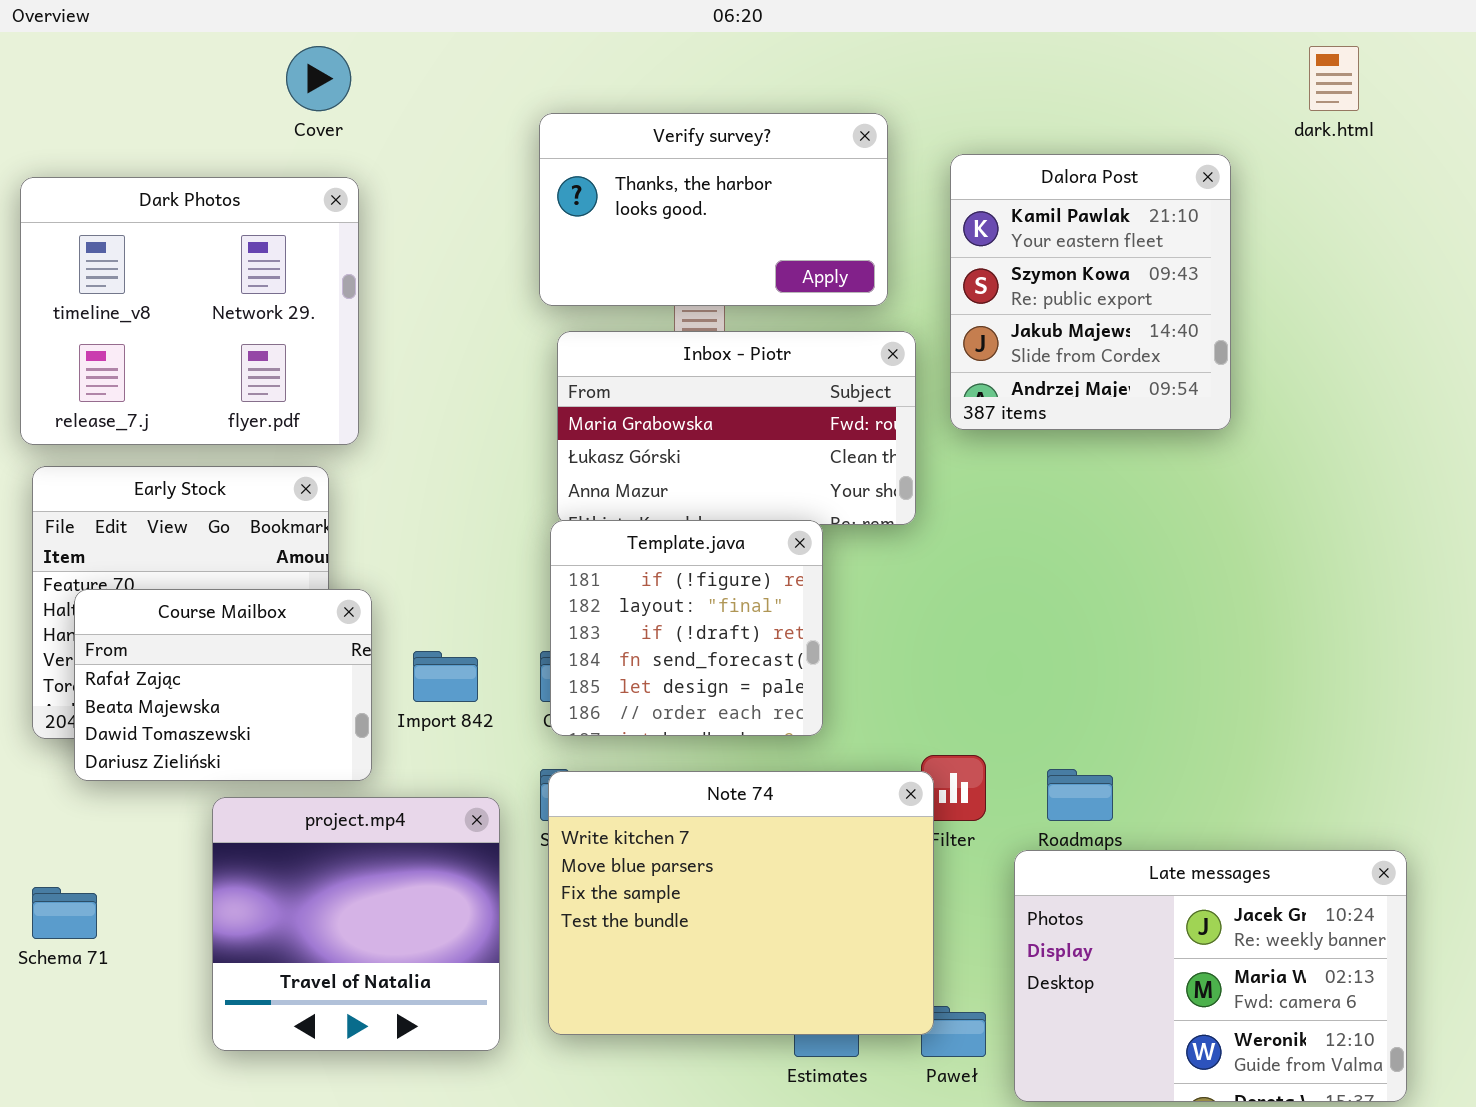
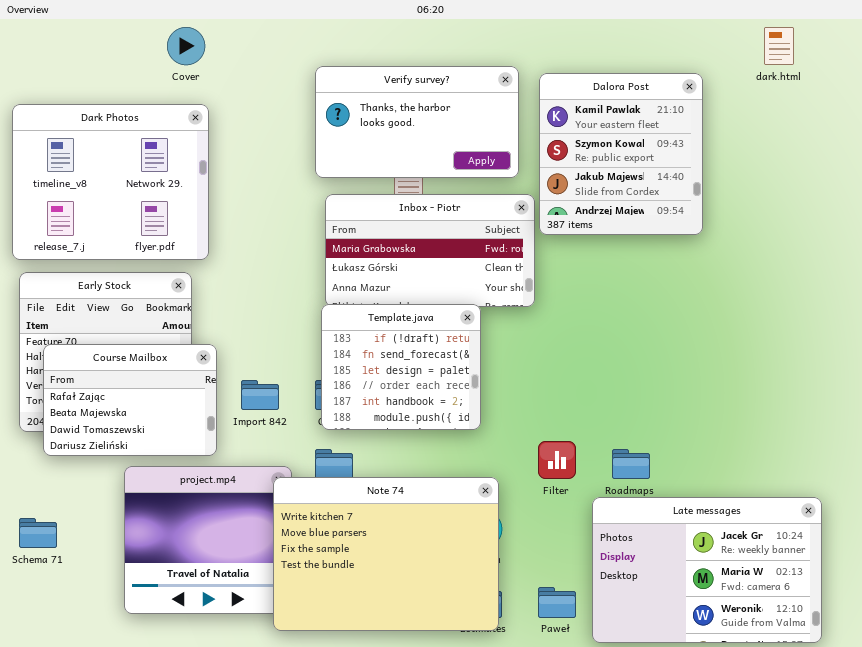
Dalora Post: [950,154,1231,430] -> [539,73,703,235], moved
Template.java: [550,520,823,736] -> [321,304,481,430], scrolled down 2 rows
Note 74: [548,771,934,1035] -> [273,477,499,631], moved

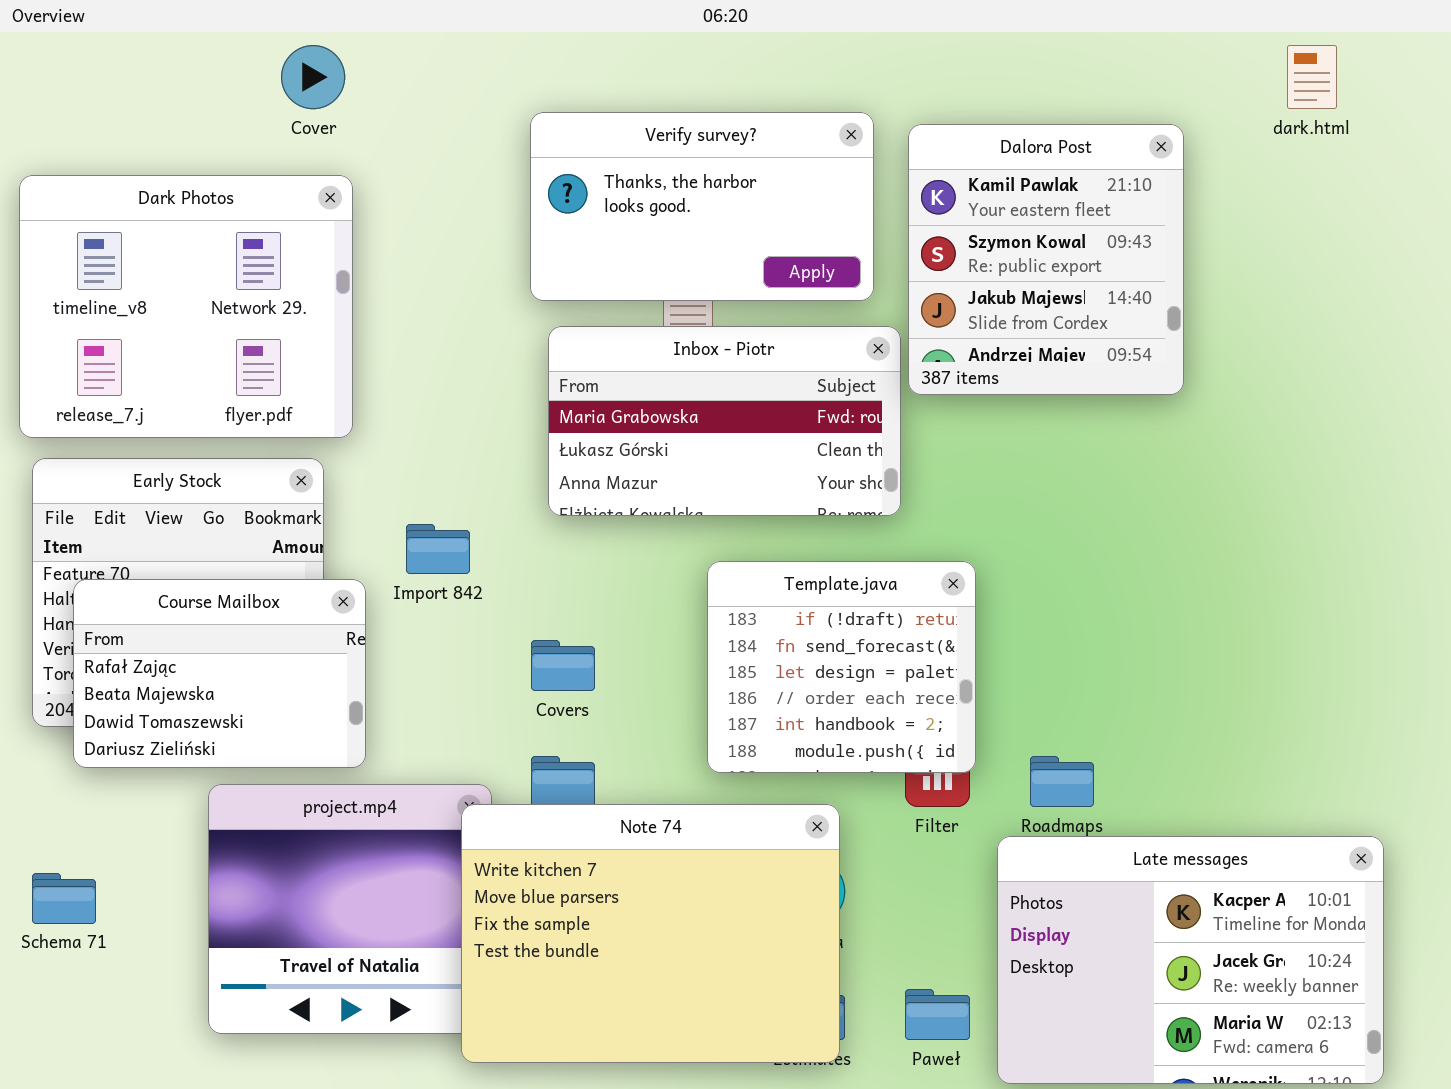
Template.java: [321,304,481,430] -> [707,561,976,773], moved
Import 842: [241,380,279,410] -> [406,524,470,574], moved
Late messages: [592,497,822,643] -> [997,836,1384,1084], scrolled up 1 row

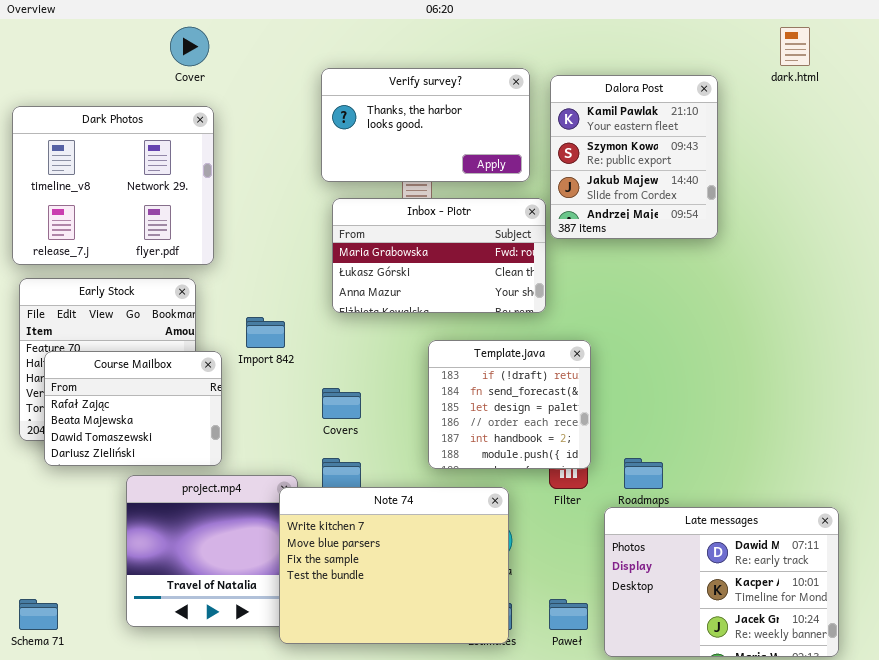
Late messages: [997,836,1384,1084] -> [604,507,839,657], scrolled up 1 row
Schema 71: [32,873,96,924] -> [19,599,58,630], moved

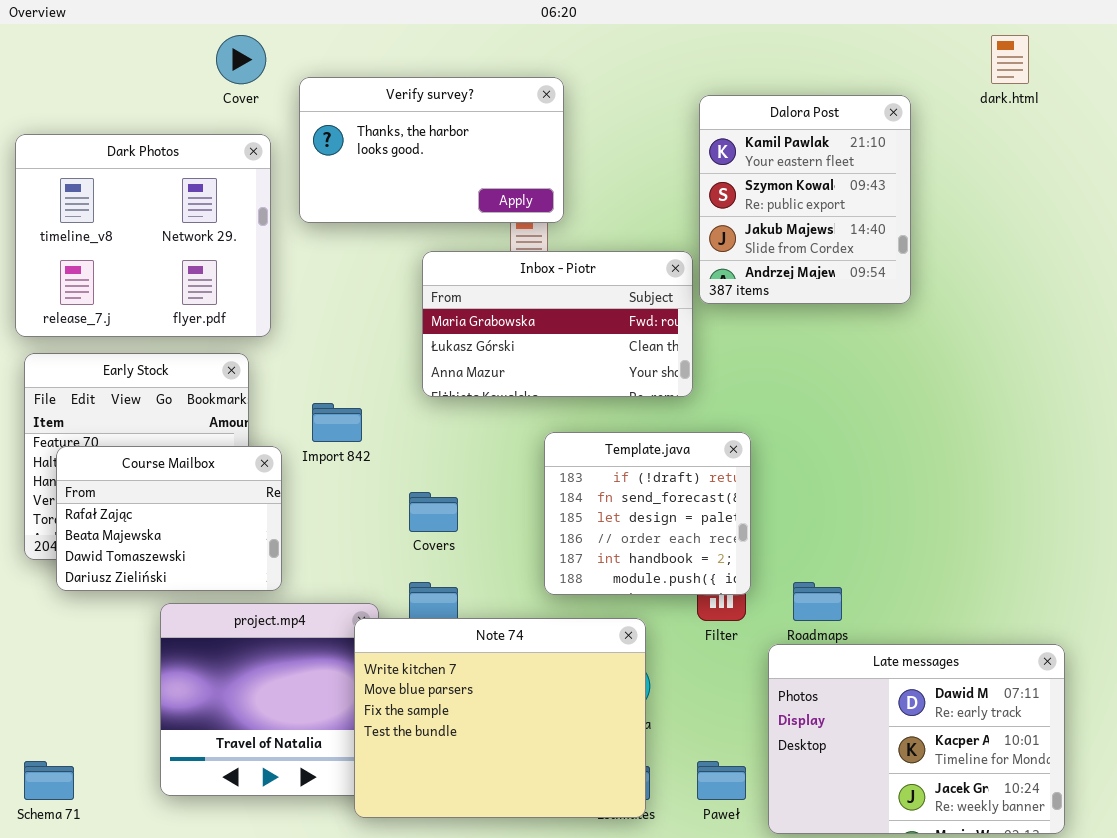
Verify survey?: [321,68,530,182] -> [299,77,564,223], moved

